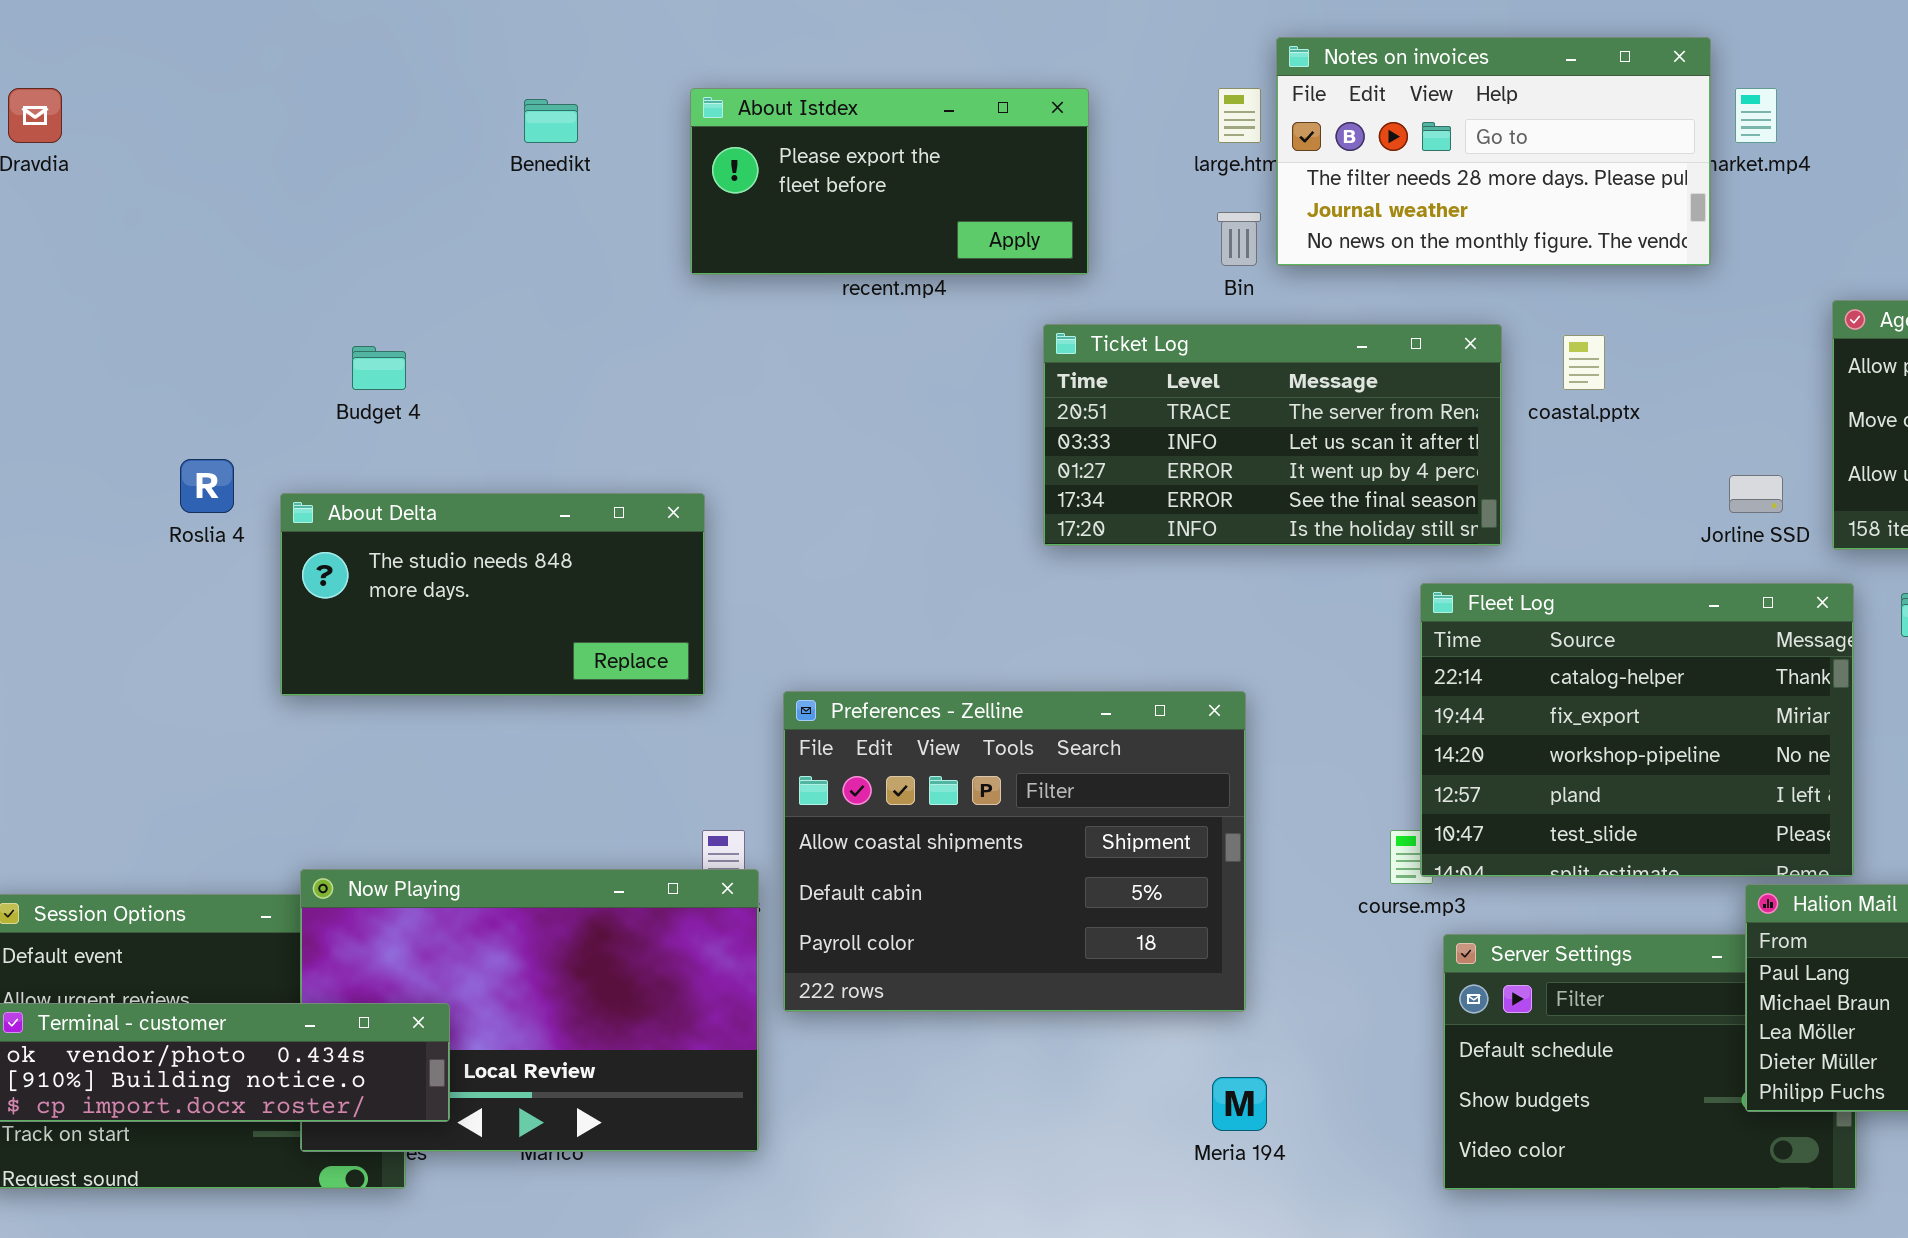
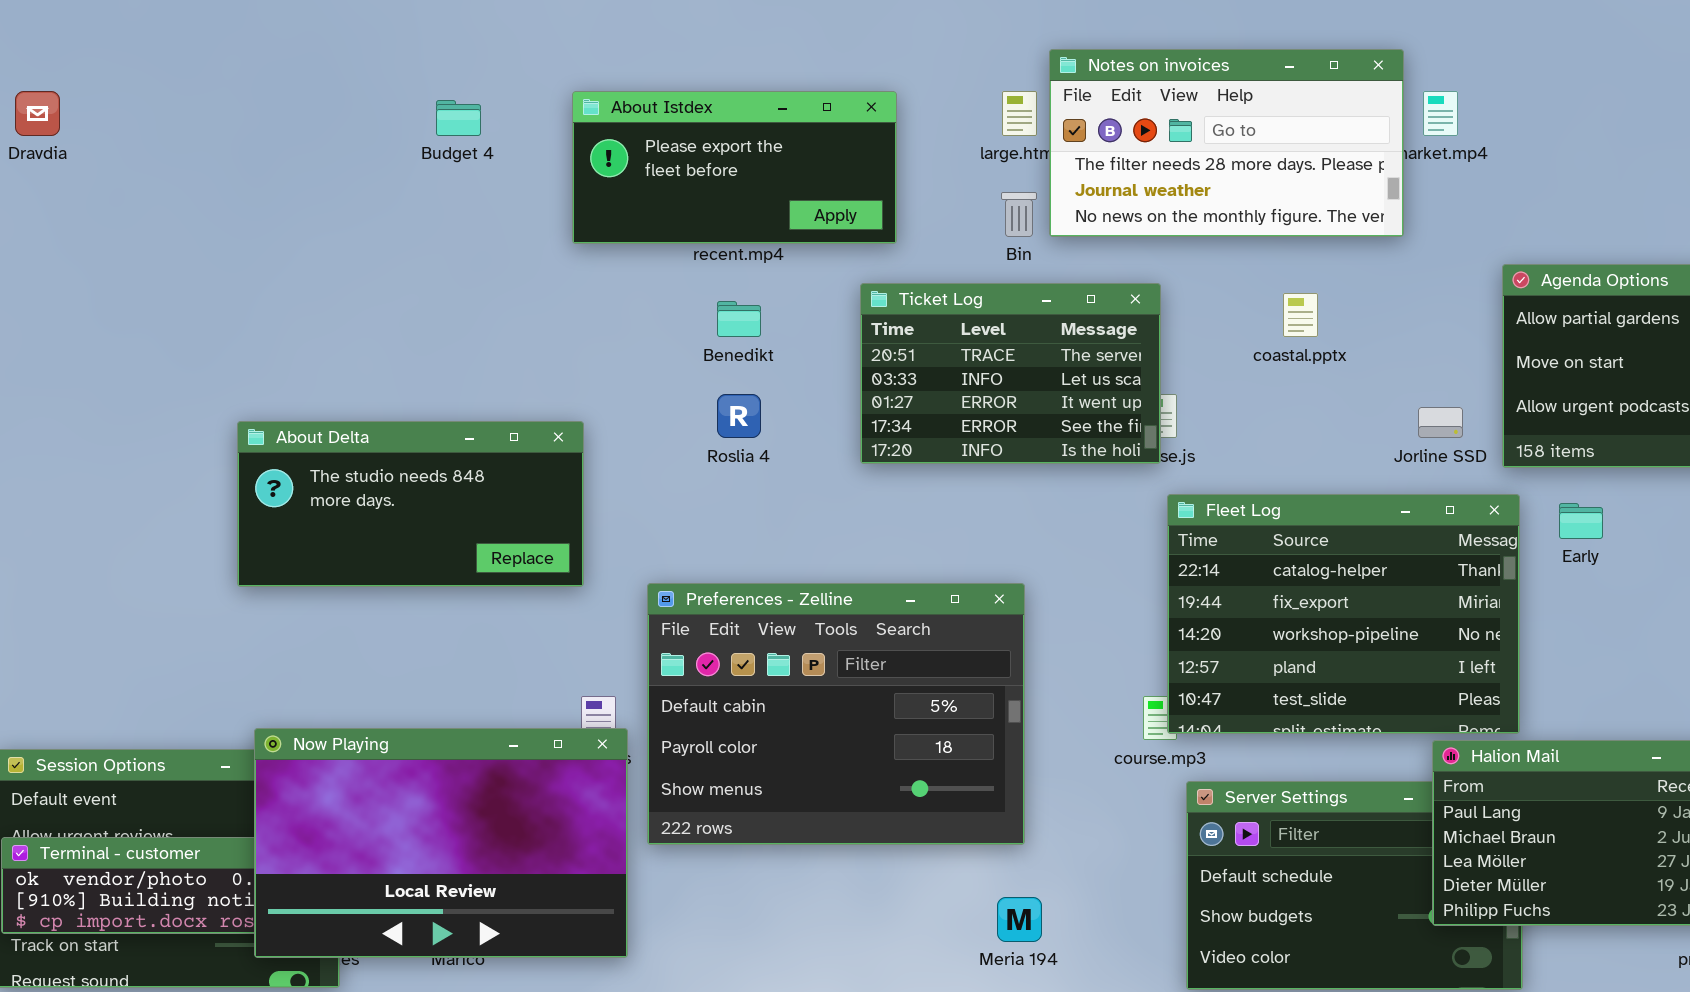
Benedikt: [524,99,578,143] -> [717,301,761,337], moved
Ticket Log: [1043,324,1502,546] -> [860,283,1161,464], resized
Budget 4: [352,346,406,390] -> [436,100,481,136], moved
Roslia 4: [180,459,234,513] -> [717,394,761,438], moved
Preferences - Zelline: [783,691,1246,1012] -> [647,583,1025,845], scrolled down 1 row
Now Playing: [300,869,759,1152] -> [254,728,628,958], raised

